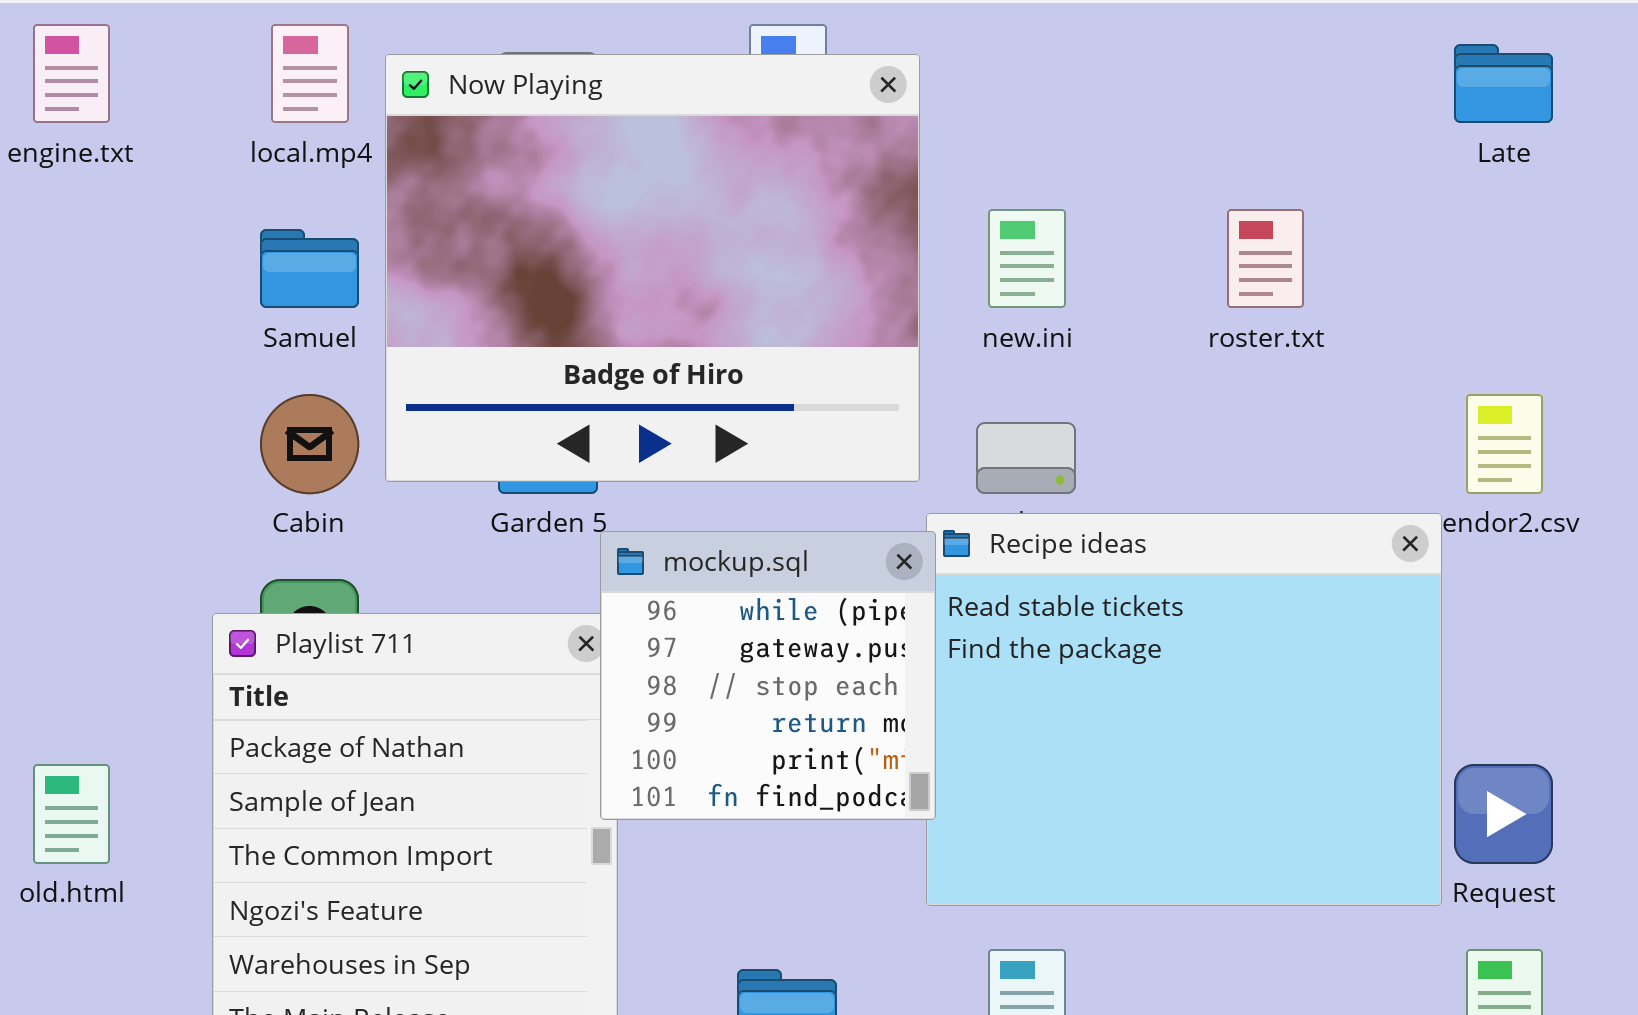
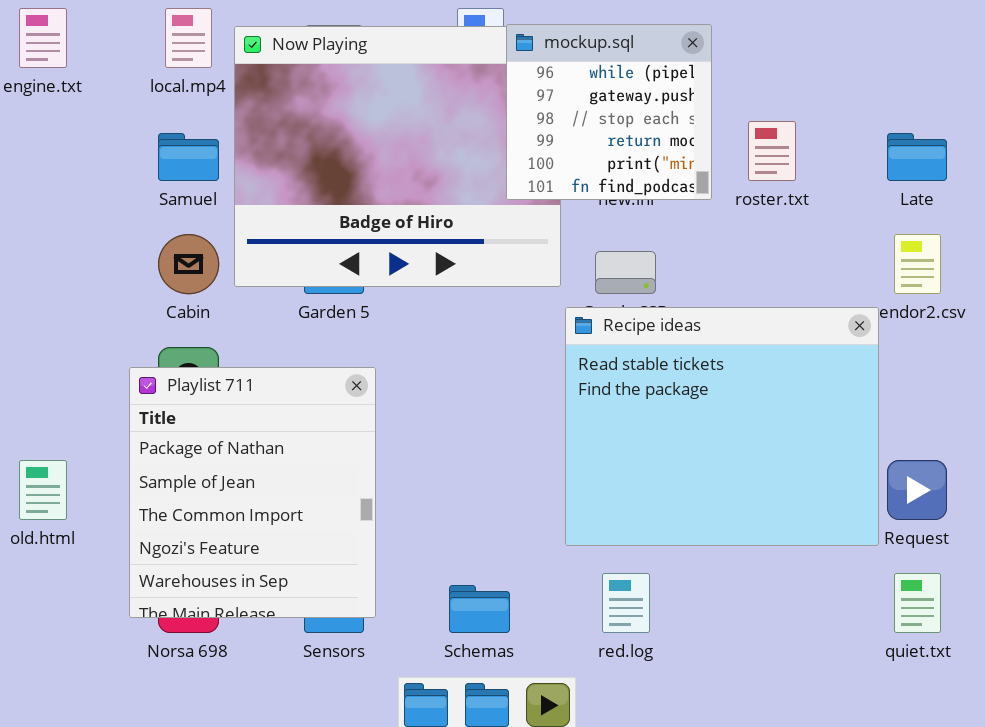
Late: [1454,44,1553,123] -> [887,133,947,181], moved
mockup.sql: [600,531,936,820] -> [506,24,712,200], moved

